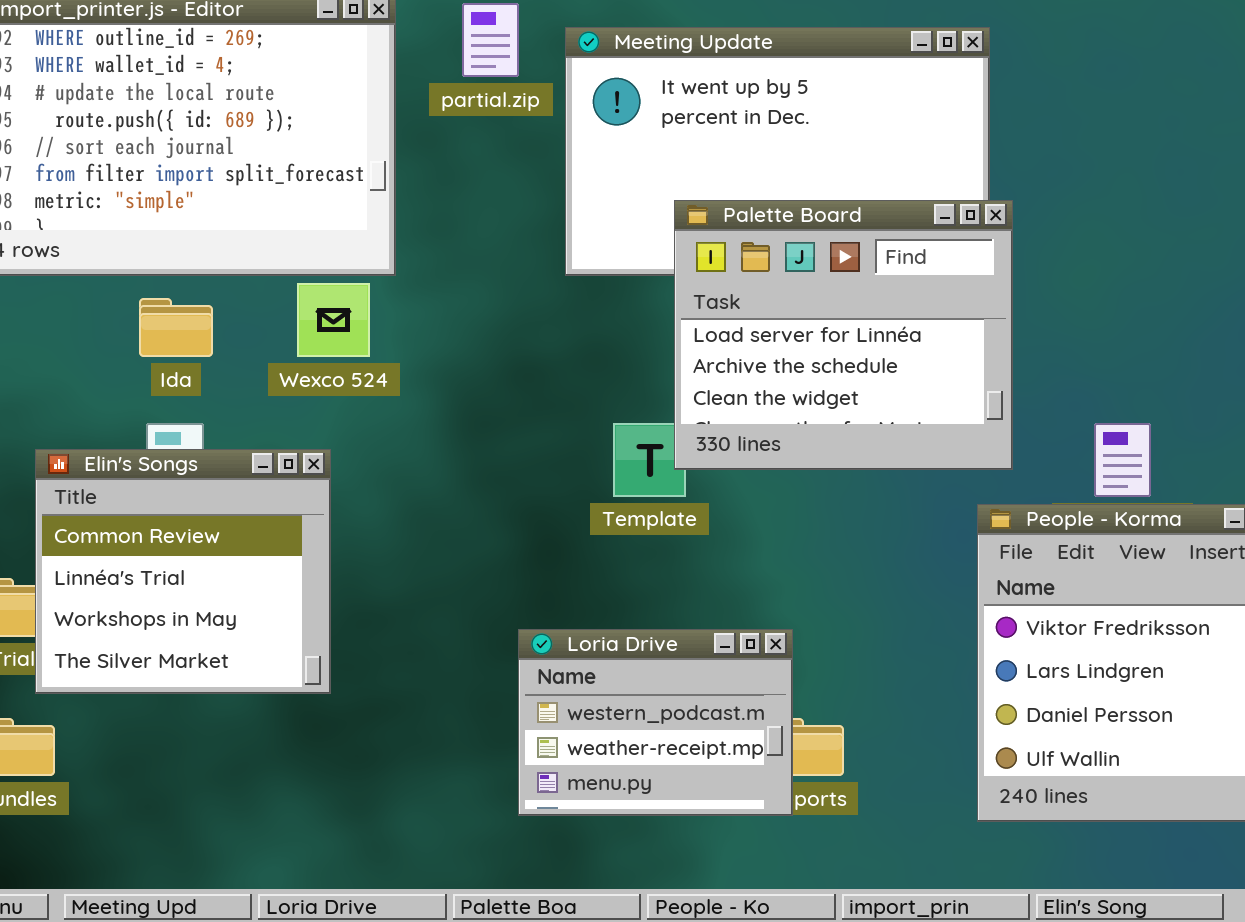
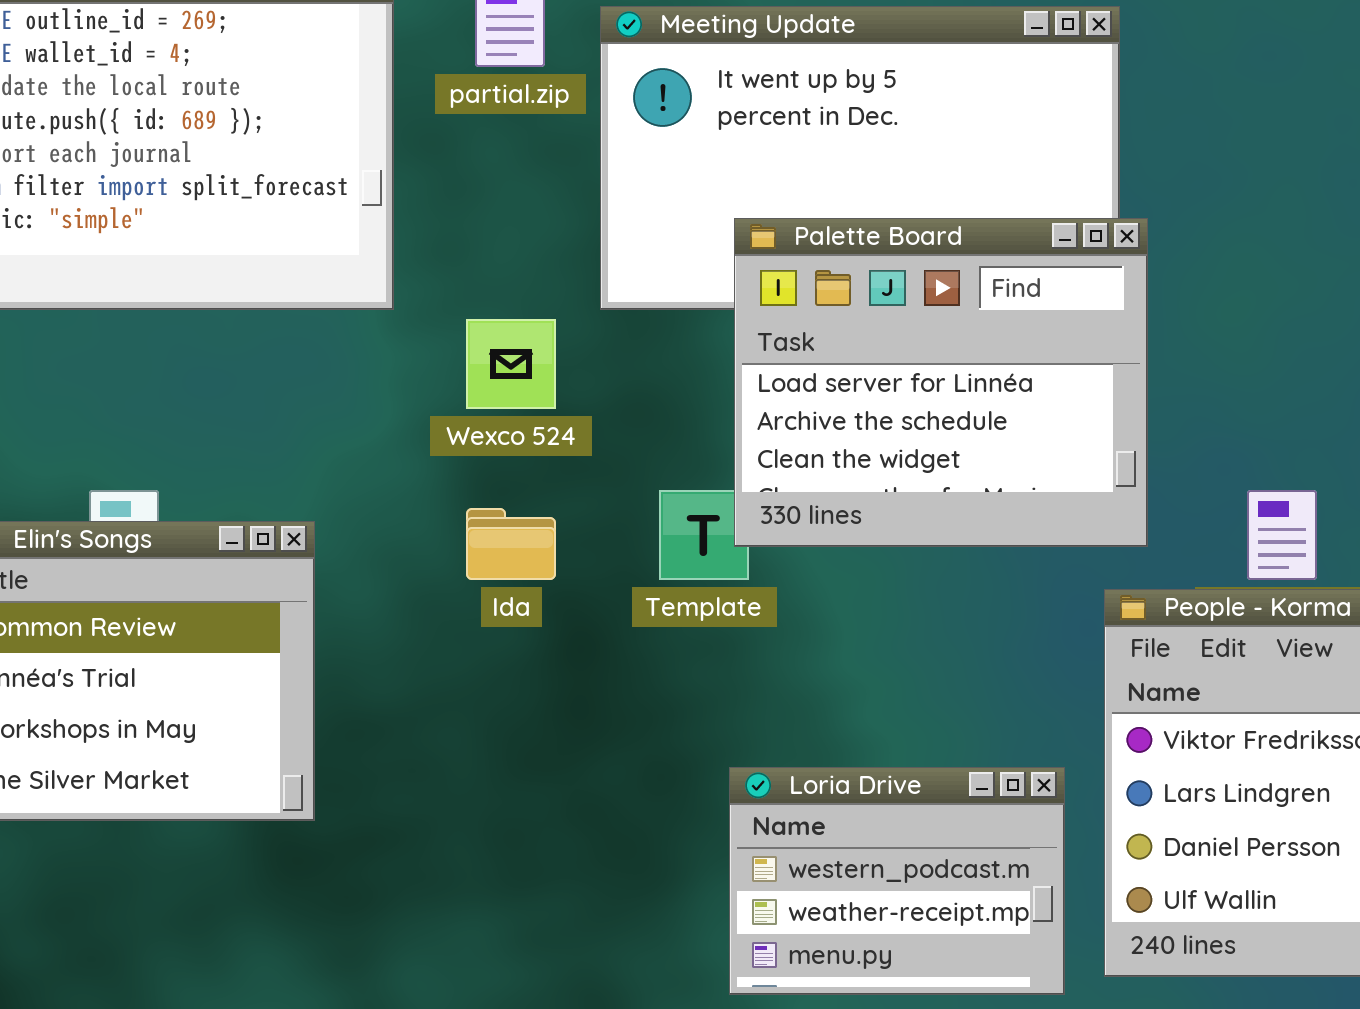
Wexco 524: [297,283,370,357] -> [466,319,556,409], moved
Ida: [139,298,213,357] -> [466,508,556,580], moved
Loria Drive: [518,629,793,816] -> [729,767,1065,995], moved

